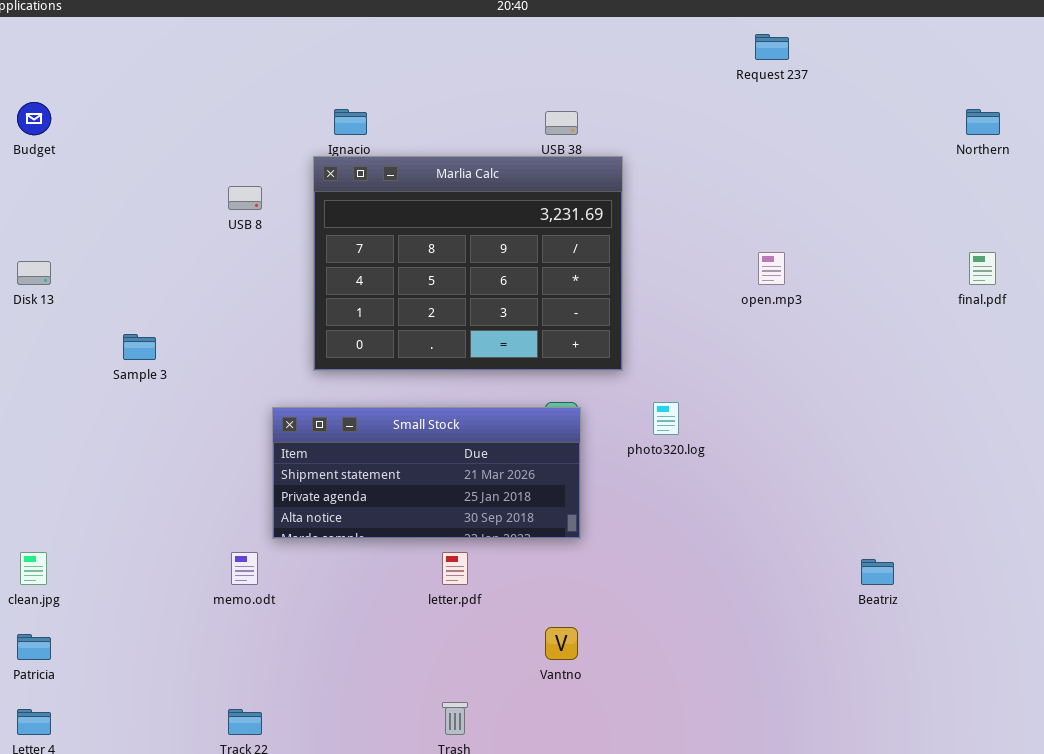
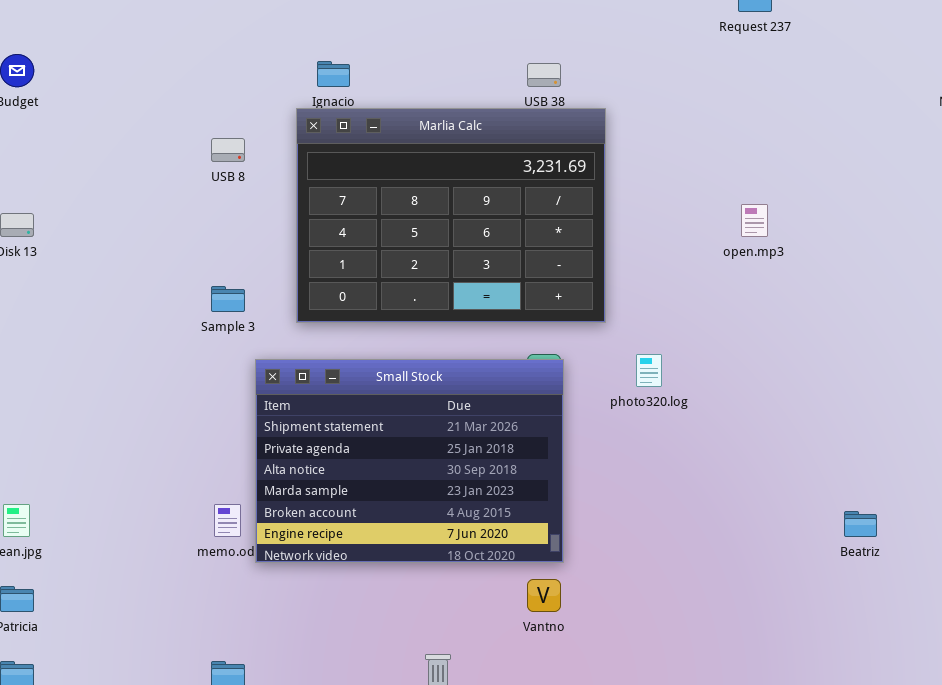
Sample 3: [123,334,156,360] -> [211,286,245,312], moved
Small Stock: [272,407,581,539] -> [255,359,564,563], resized

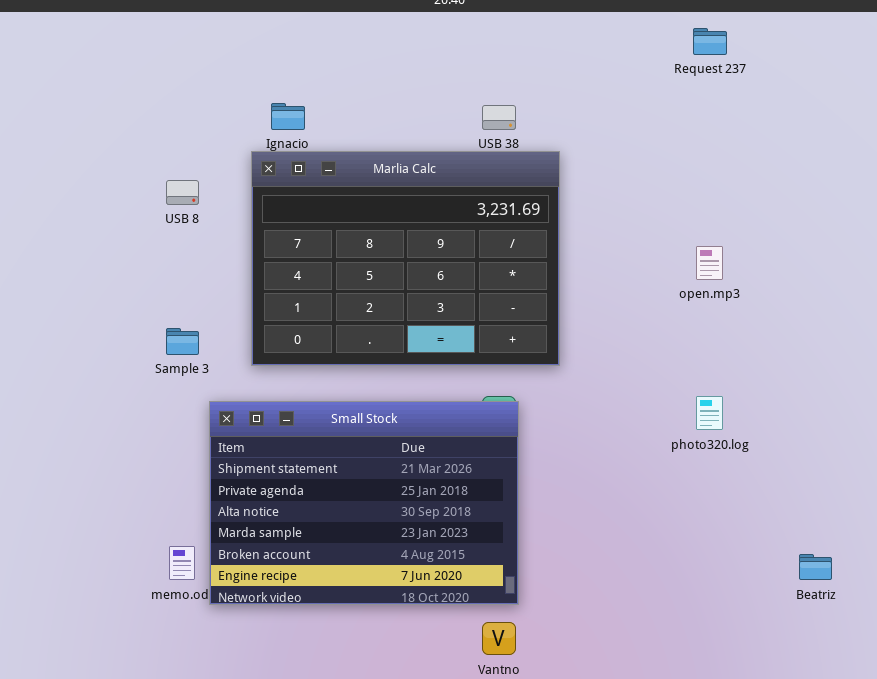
photo320.log: [636,354,662,387] -> [696,396,723,430], moved

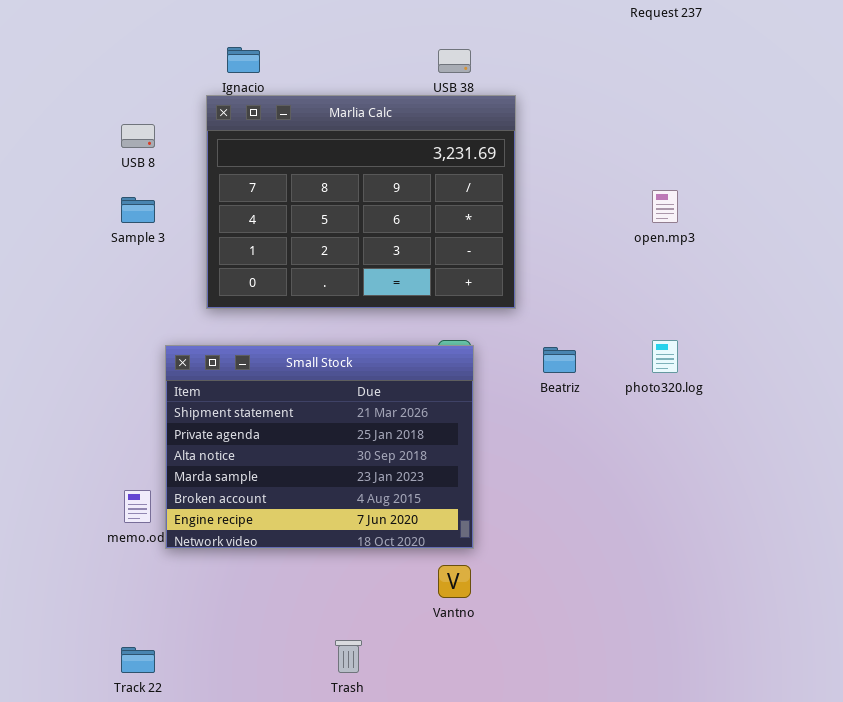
Sample 3: [166,328,199,355] -> [121,197,155,223], moved
Beatriz: [799,554,832,580] -> [543,347,576,373], moved

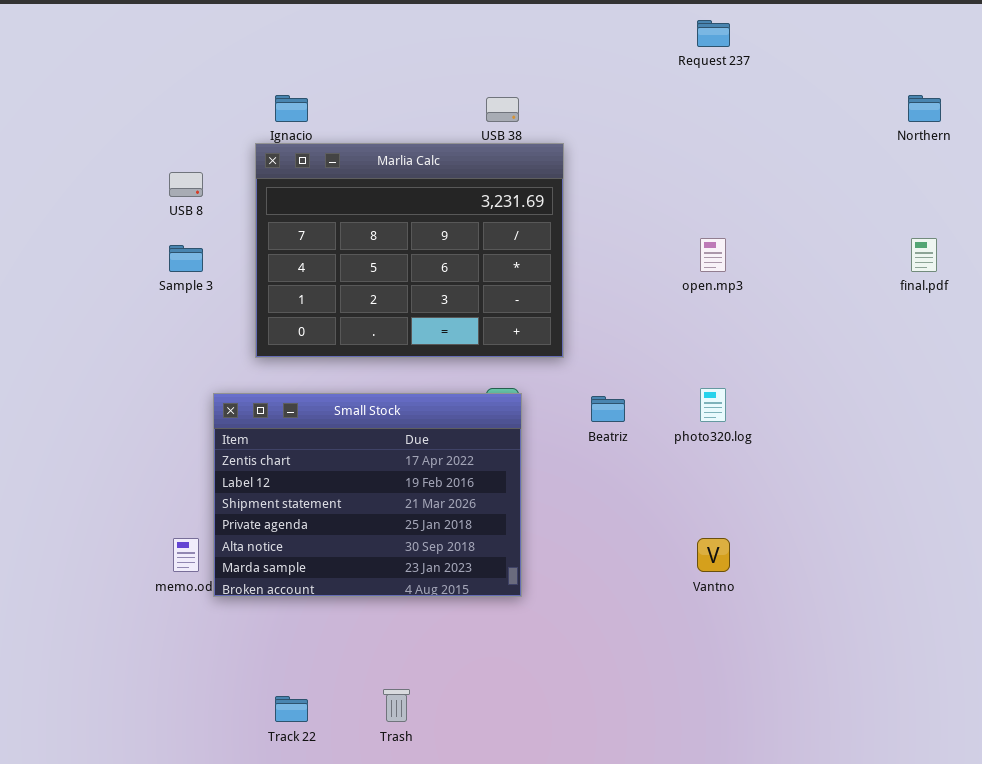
Small Stock: [165,345,474,549] -> [213,393,522,597], scrolled up 2 rows
Vantno: [438,565,471,598] -> [697,538,730,572], moved
Track 22: [121,647,155,673] -> [275,696,308,722], moved

